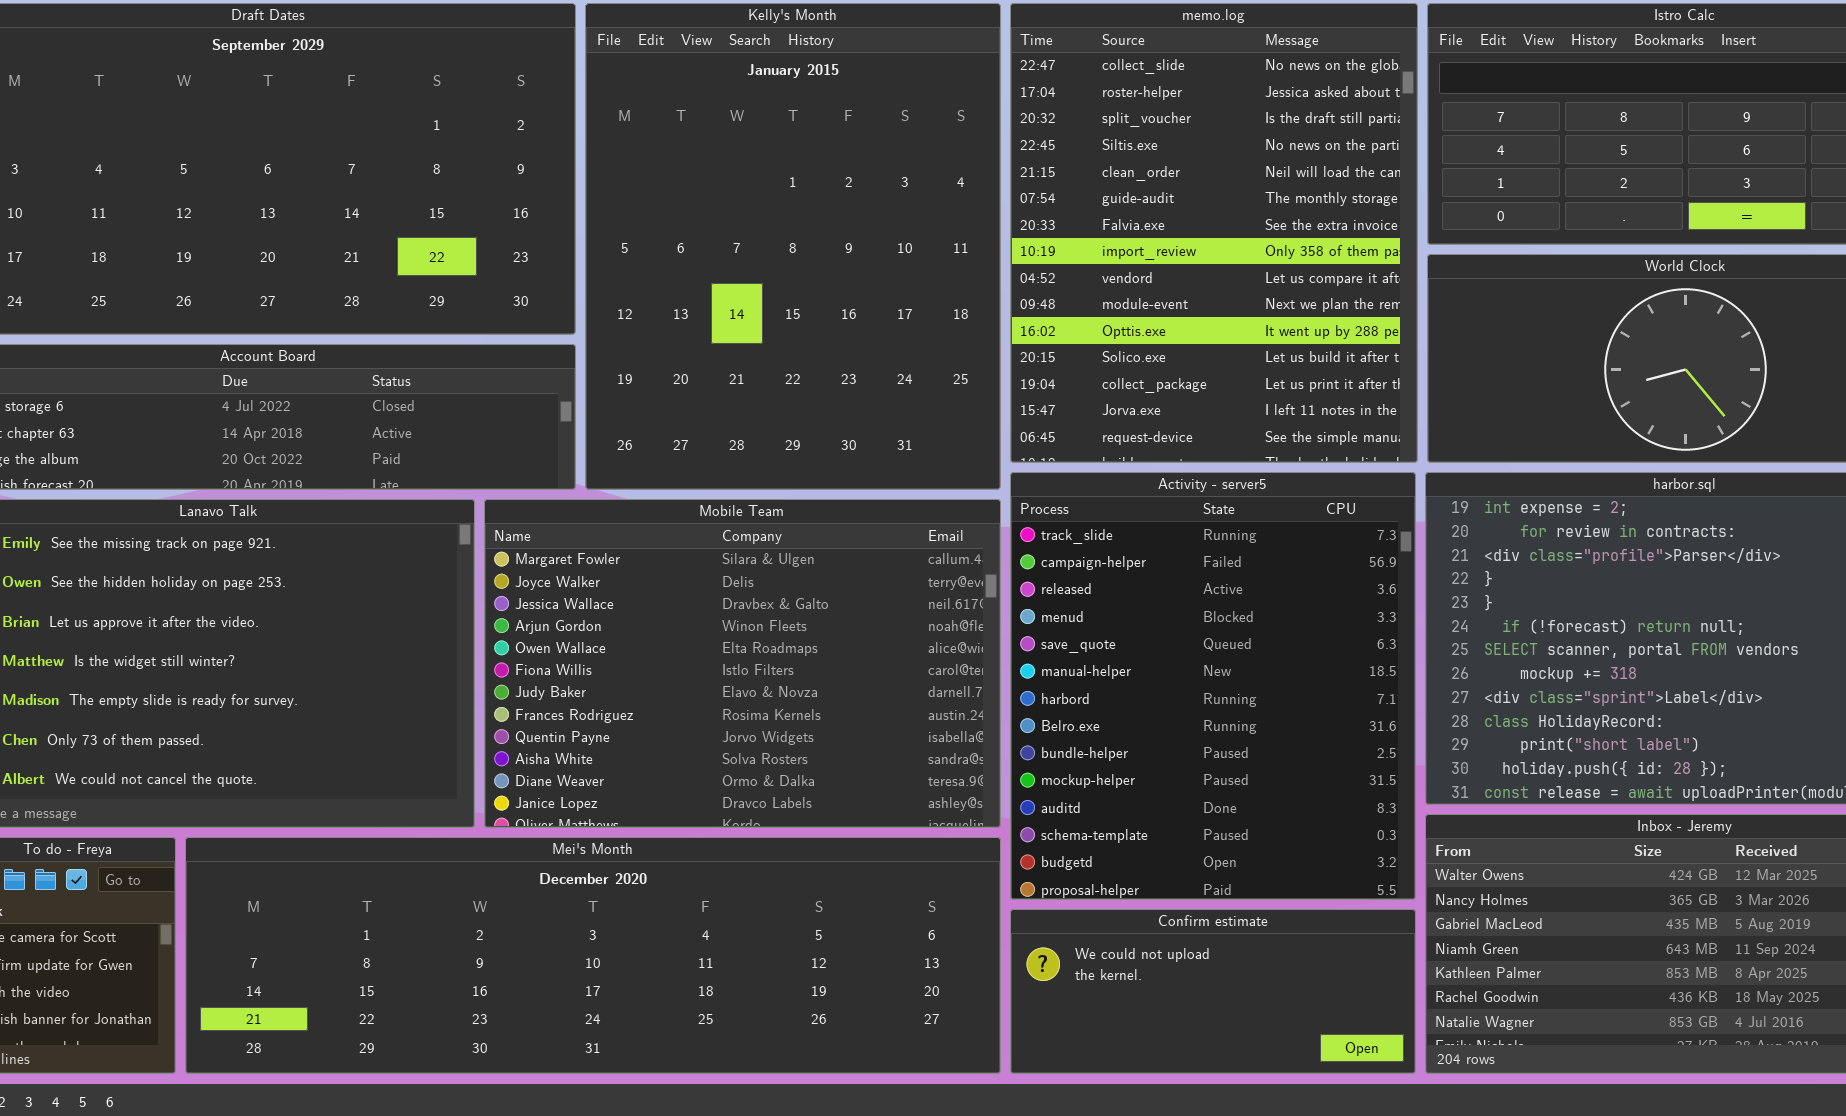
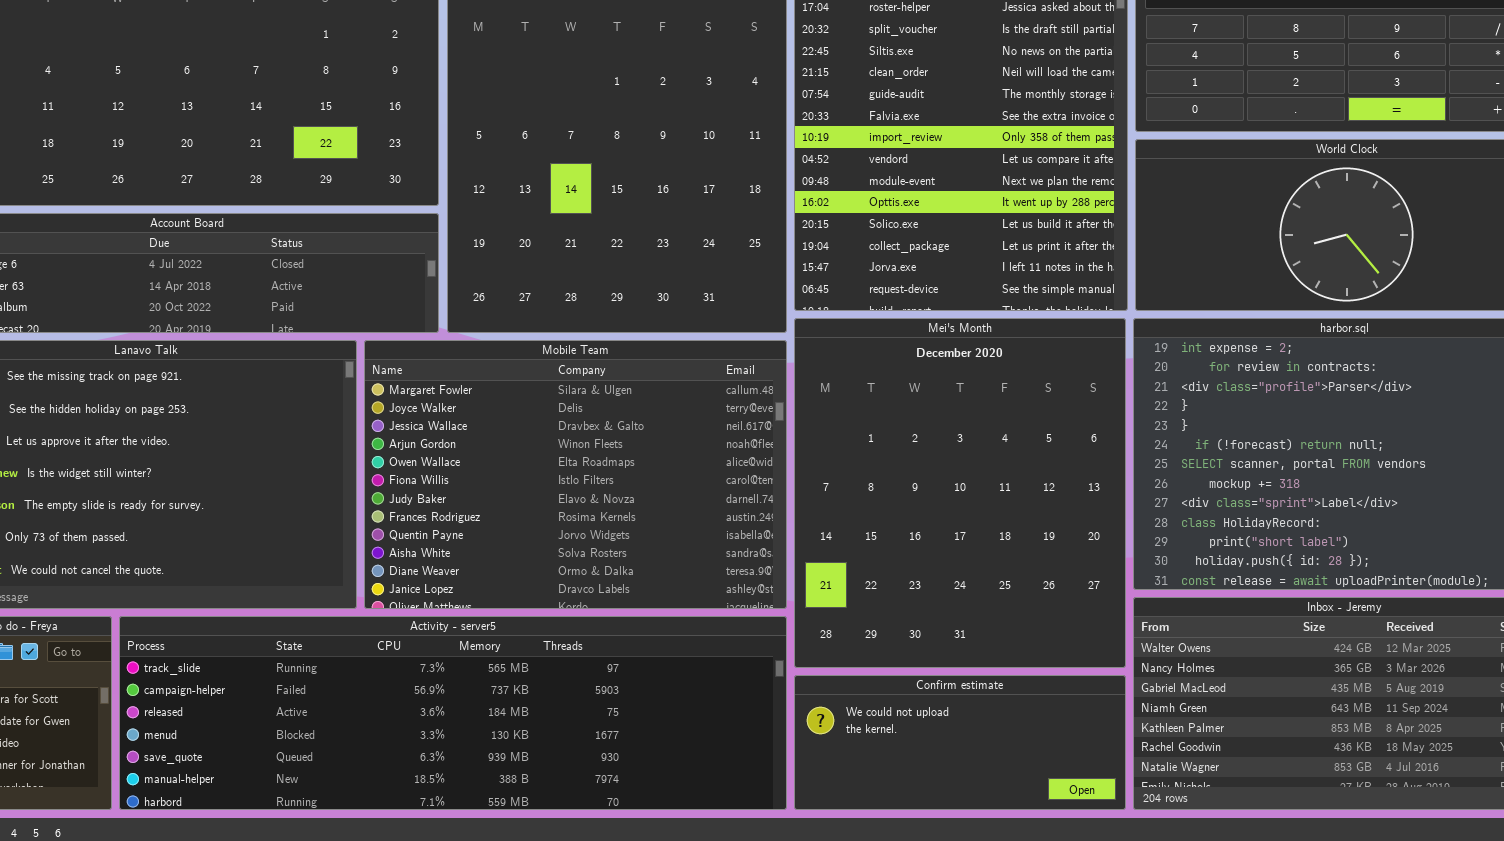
Activity - server5: [1010,472,1416,900] -> [119,616,787,810], moved, resized
Mei's Month: [185,837,1001,1074] -> [794,318,1126,668], moved, resized

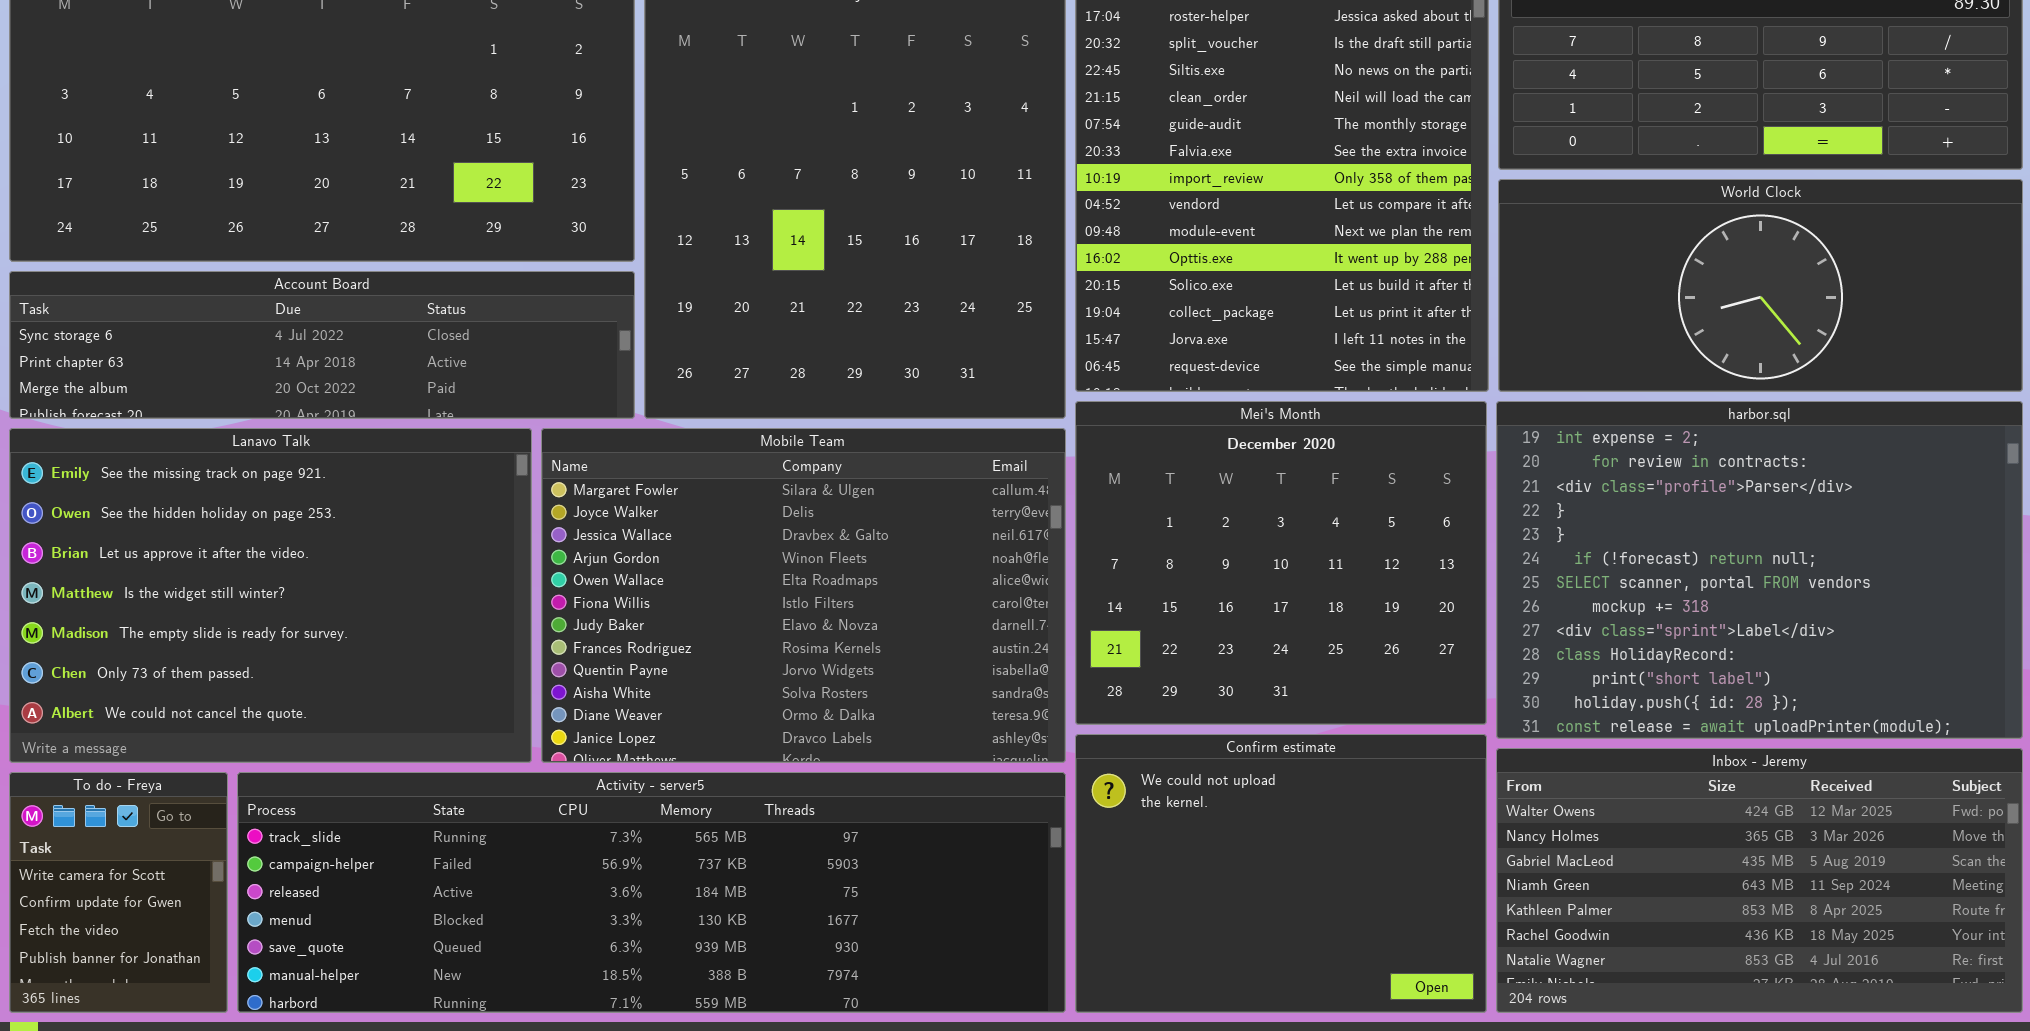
Mei's Month: [794,318,1126,668] -> [1075,401,1487,725], resized
Confirm estimate: [794,675,1126,810] -> [1075,734,1487,1013], resized

